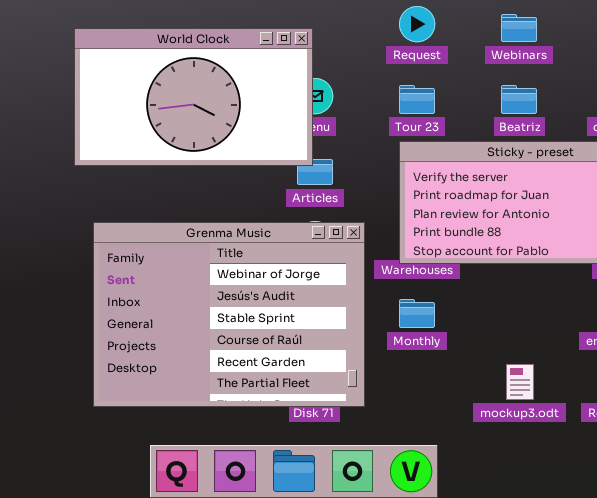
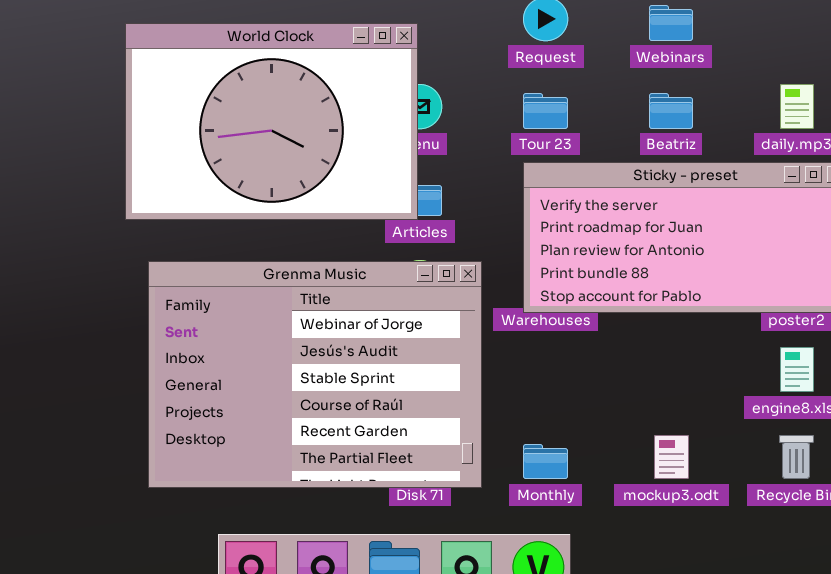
World Clock: [74,28,313,166] -> [125,23,418,220], resized
Monthly: [399,299,435,328] -> [523,444,568,479], moved

